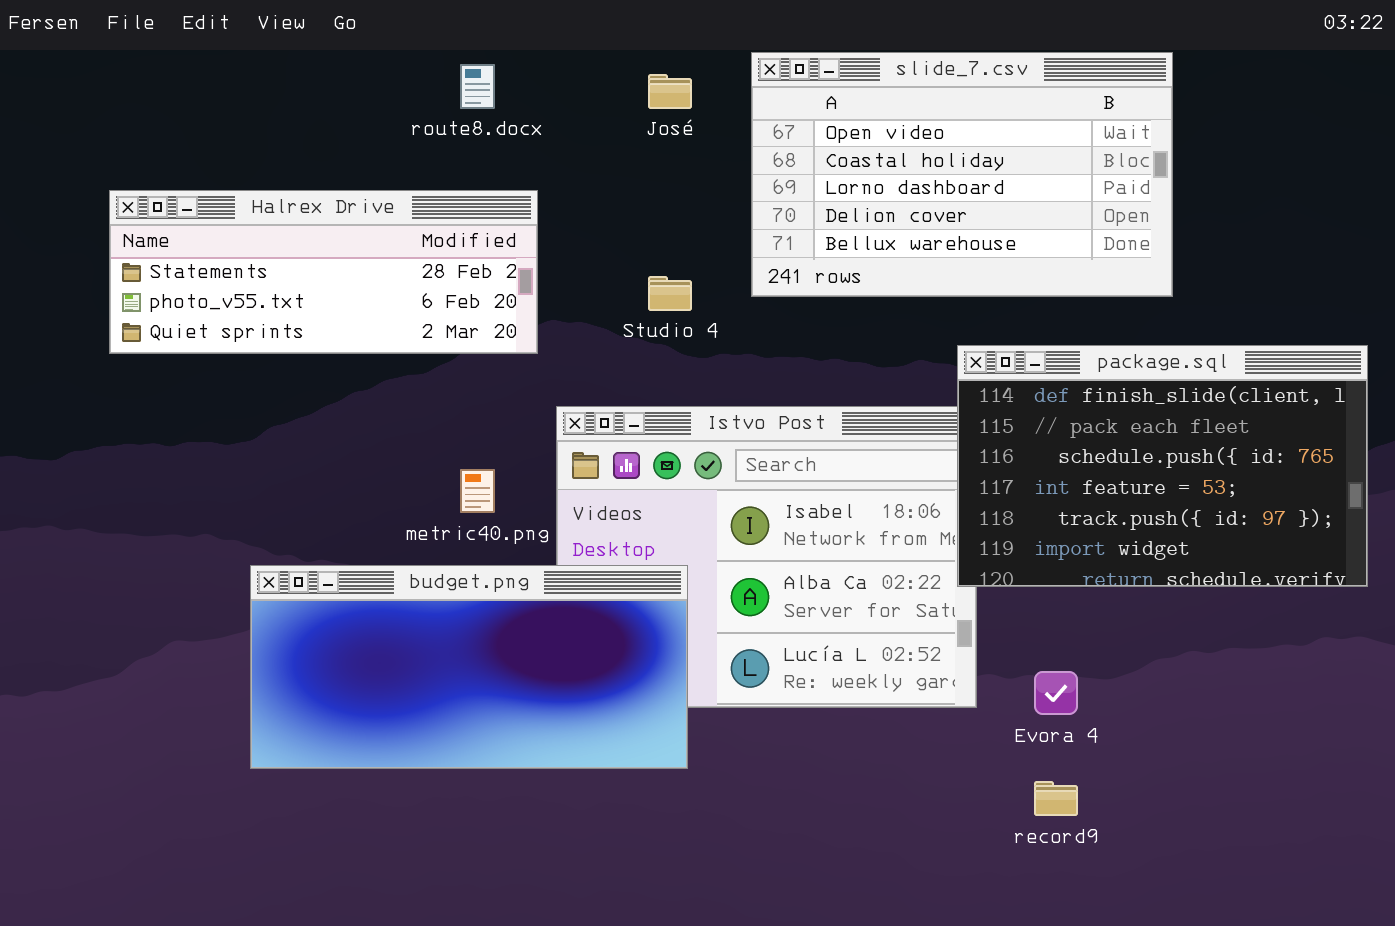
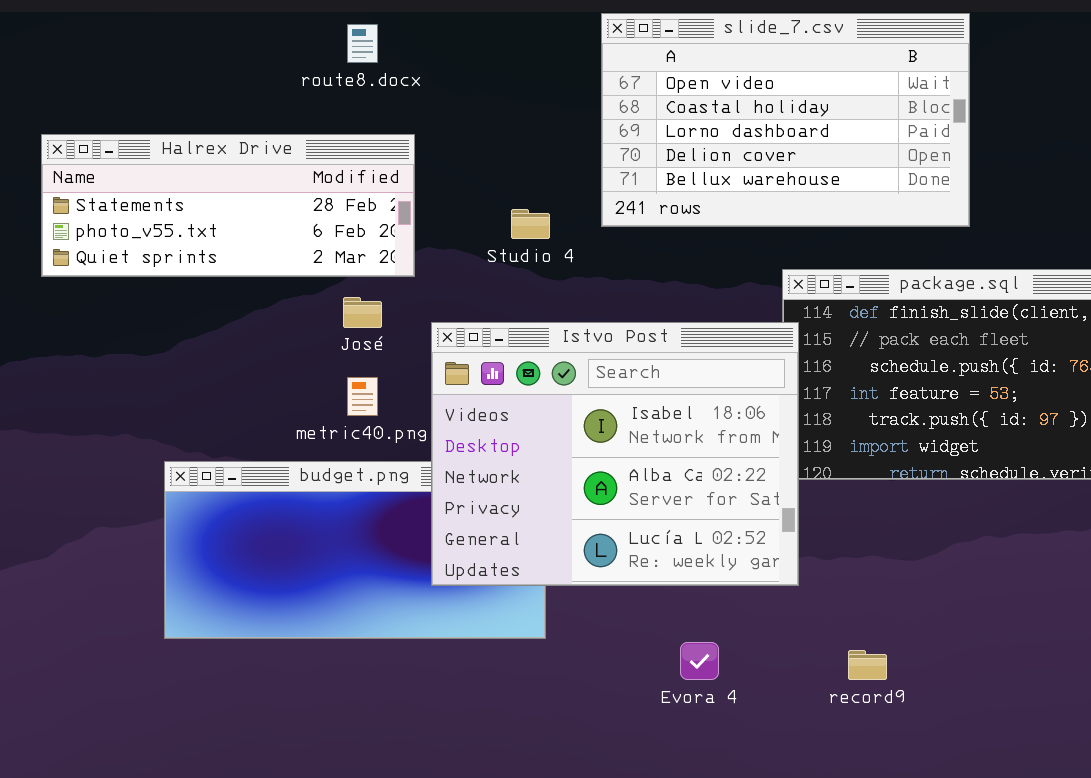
José: [648,74,692,109] -> [343,297,382,328], moved
Istvo Post: [556,406,977,708] -> [431,322,799,586], raised
Evora 4: [1034,671,1078,715] -> [680,642,719,680], moved

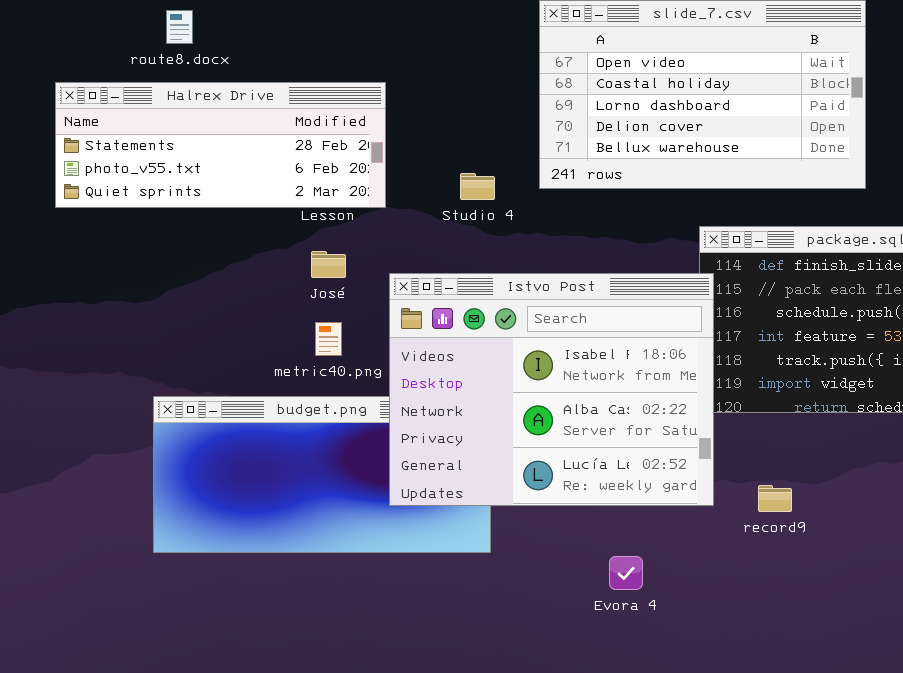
route8.docx: [347,24,378,63] -> [166,10,193,44], moved
Halrex Drive: [41,134,415,277] -> [55,82,386,208], moved
record9: [848,650,887,680] -> [758,485,792,512], moved

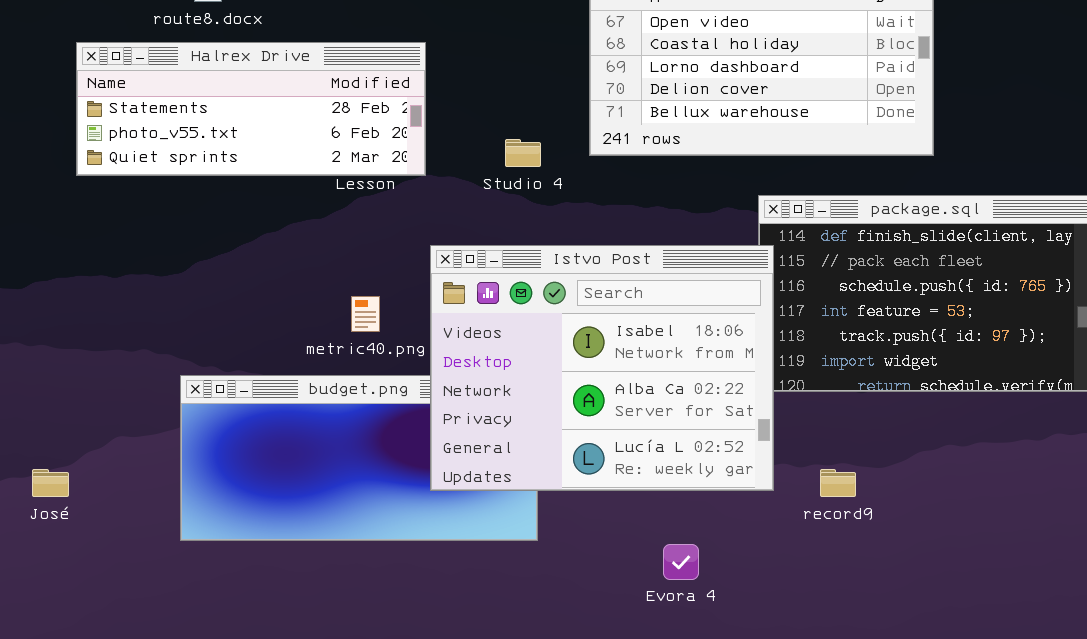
José: [311,251,346,278] -> [32,469,69,497], moved

